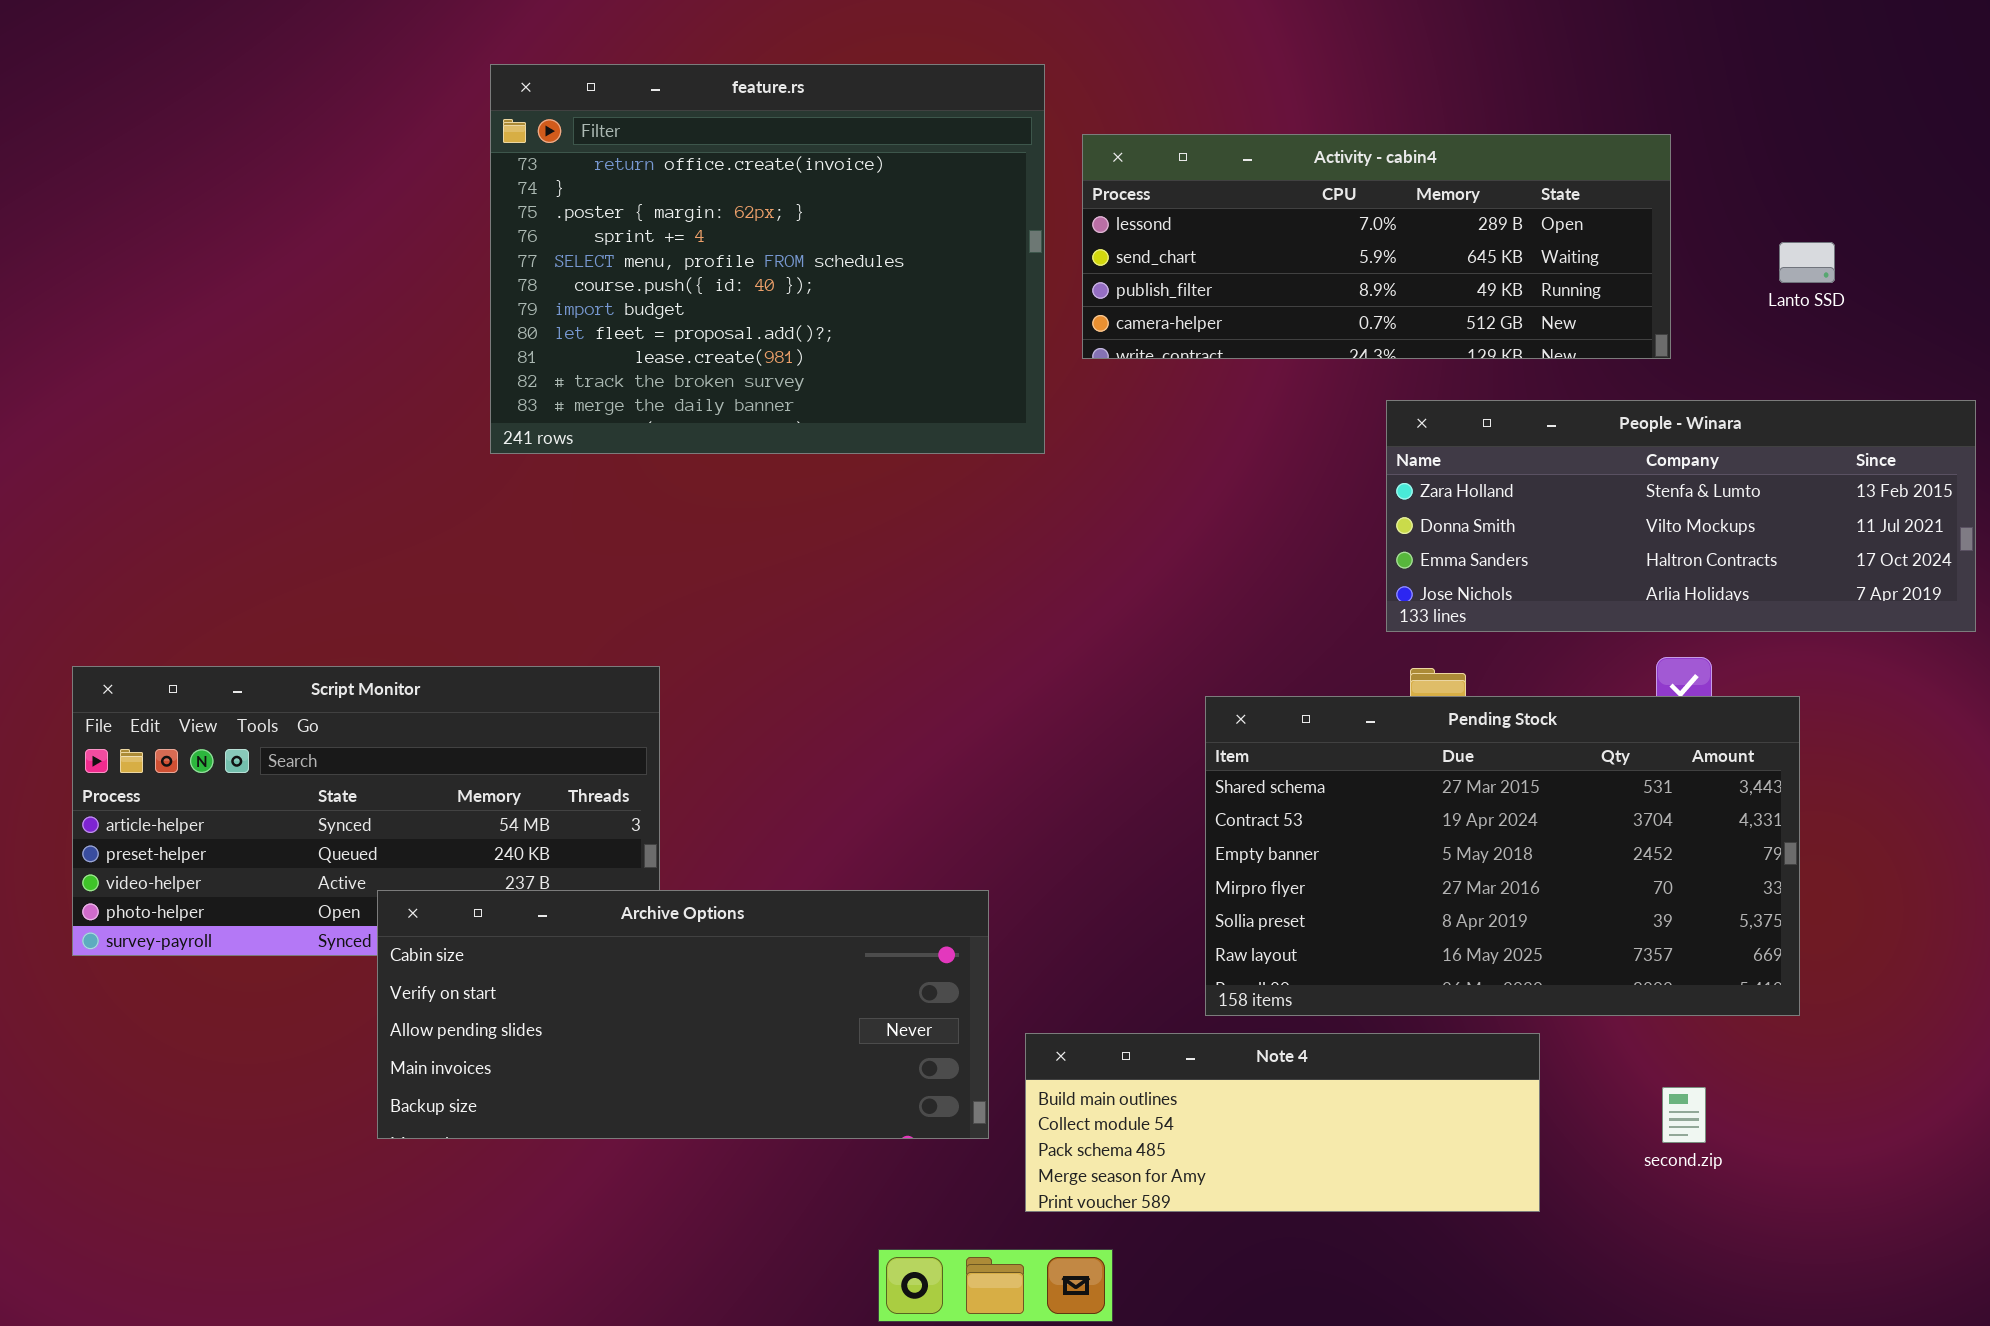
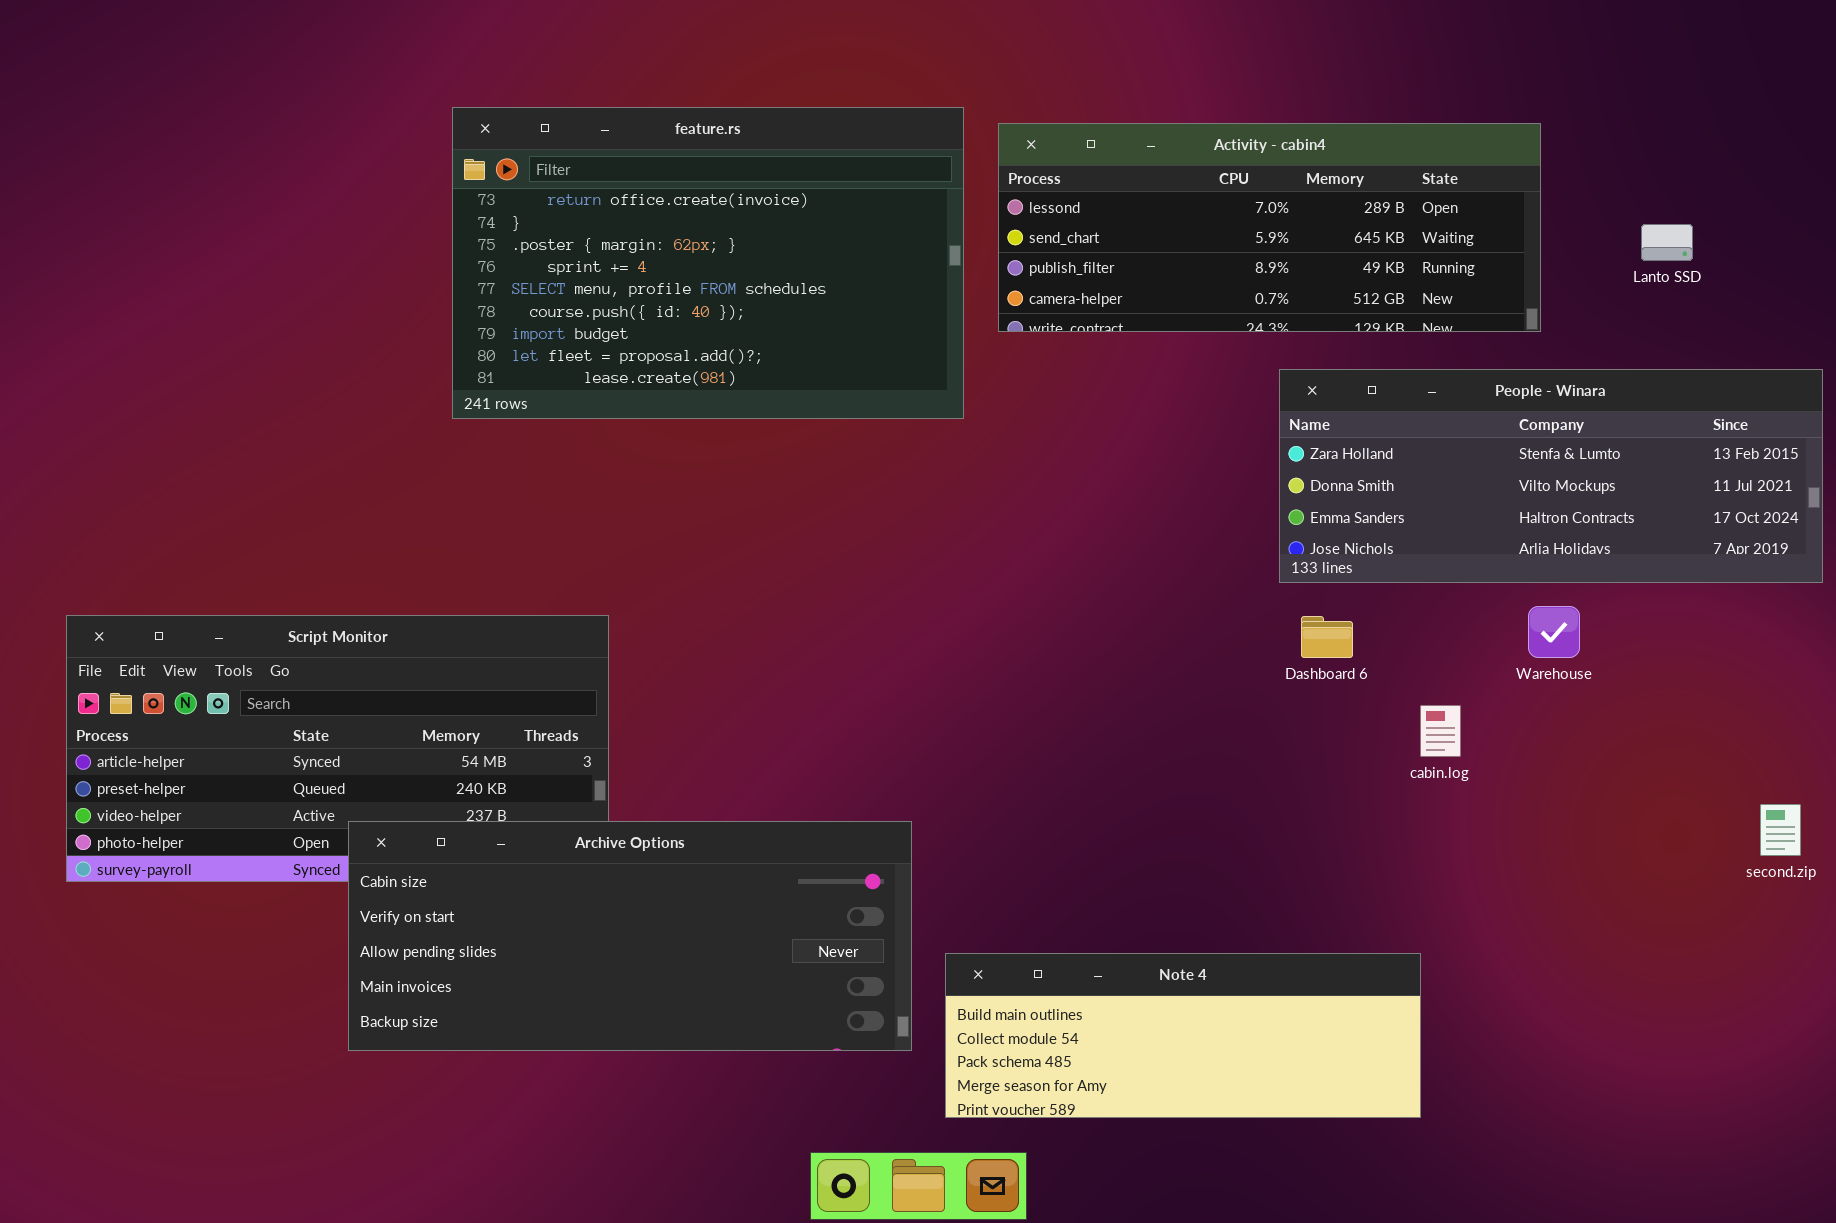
feature.rs: [490,64,1045,454] -> [452,107,964,419], resized
Pending Stock: [1205,696,1800,1016] -> none, closed
second.zip: [1662,1087,1706,1143] -> [1760,804,1801,856], moved

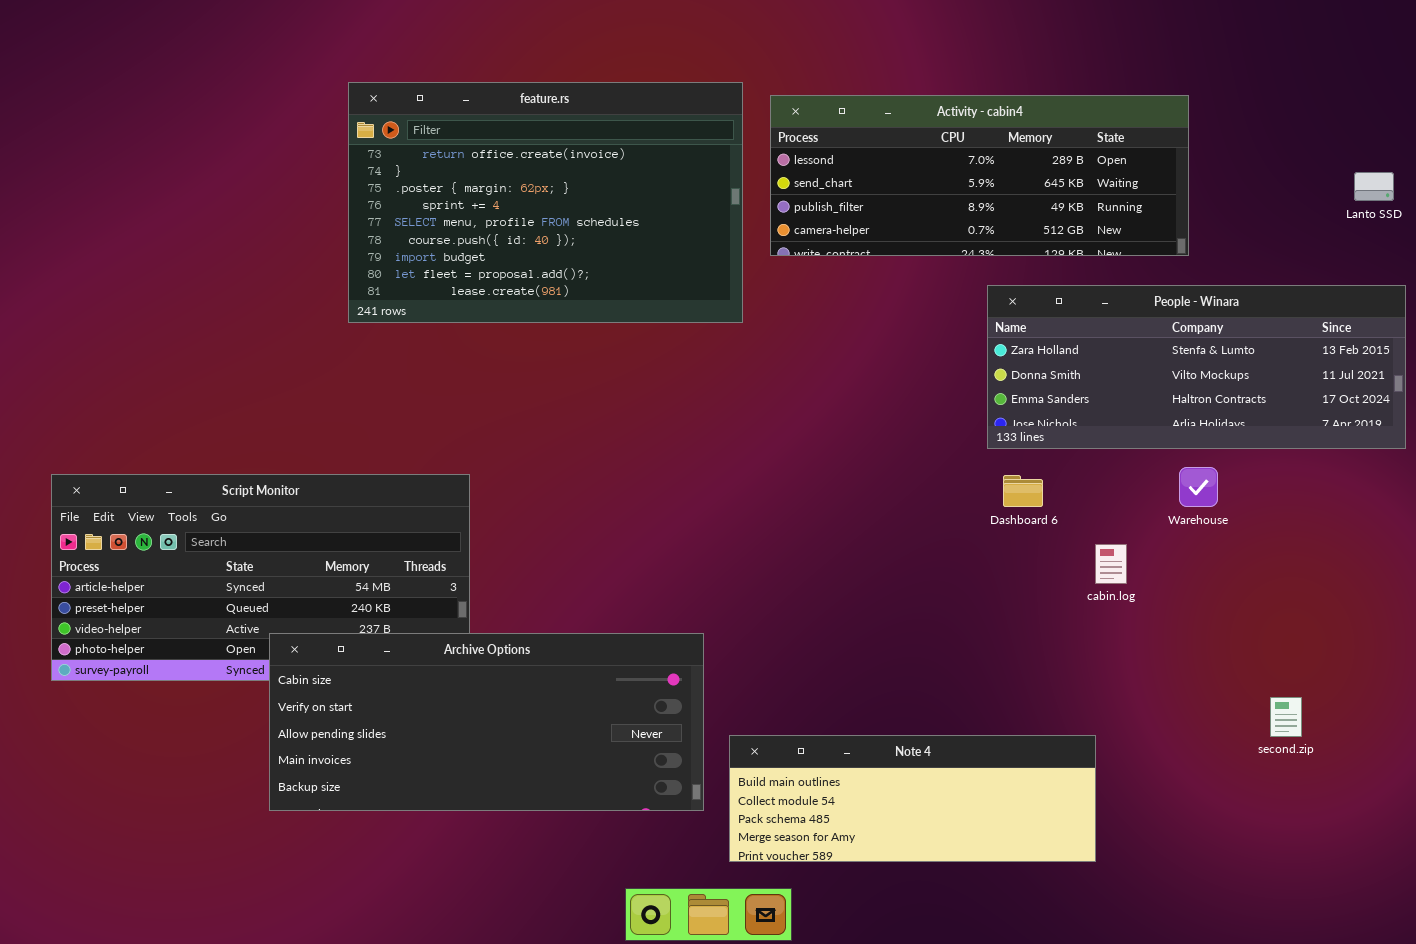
Lanto SSD: [1641,224,1693,261] -> [1354,172,1394,201], moved
second.zip: [1760,804,1801,856] -> [1270,697,1302,737], moved

